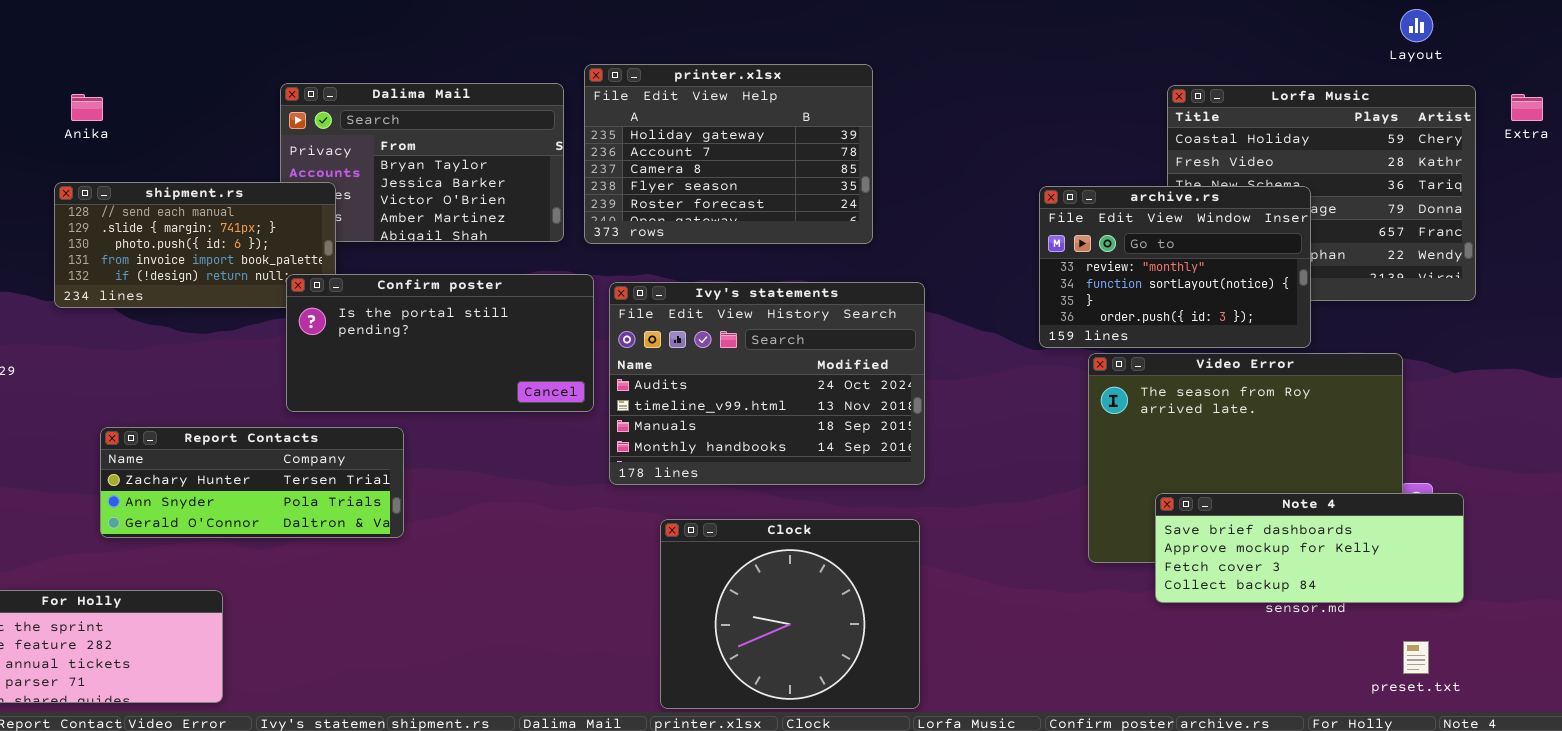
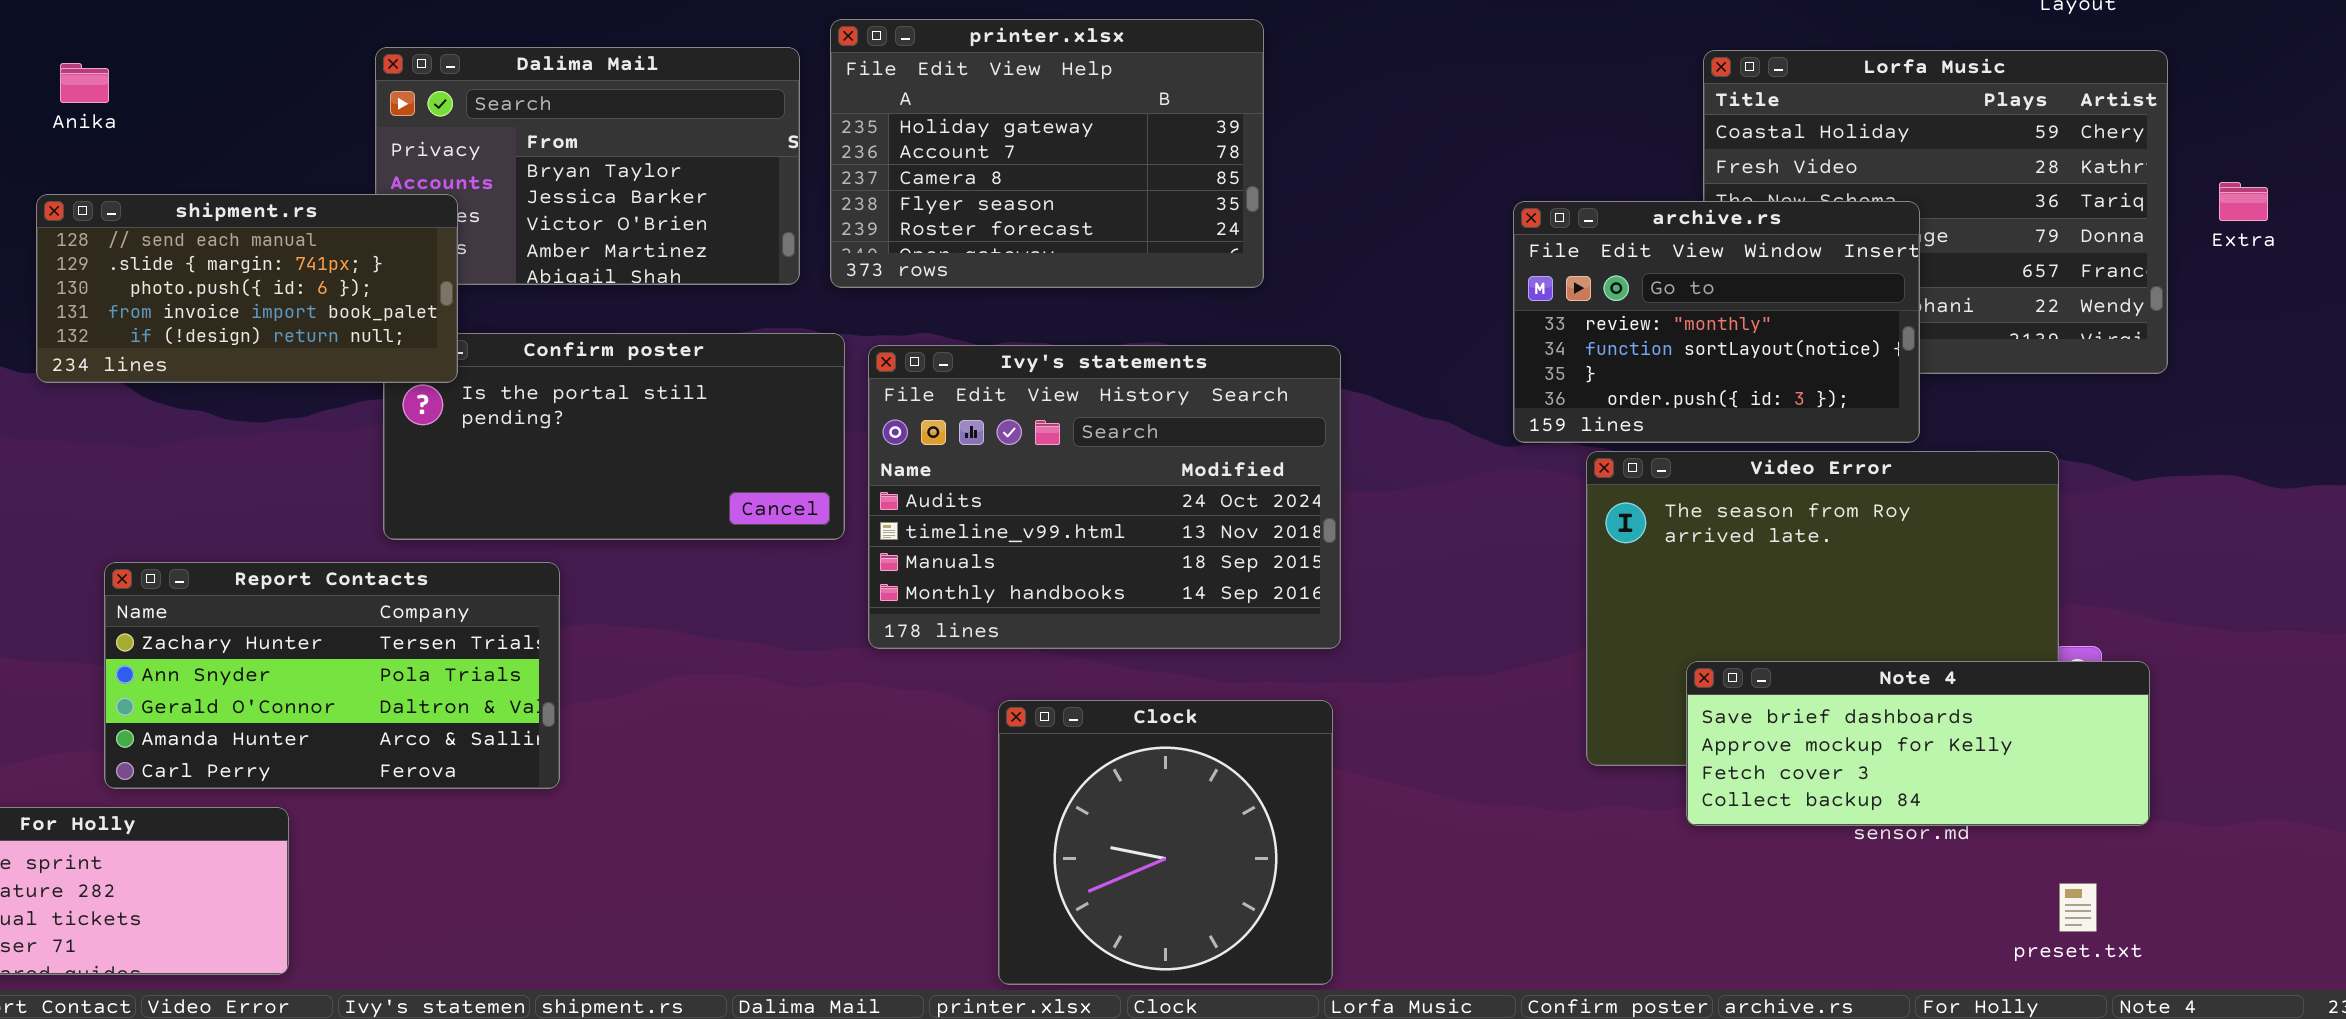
Extra: [1511,94,1543,121] -> [2219,182,2268,221], moved
shipment.rs: [54,182,336,308] -> [36,194,458,383], raised
Report Contacts: [100,427,404,538] -> [104,562,560,789], resized
Clock: [660,519,920,709] -> [998,700,1333,985], resized

